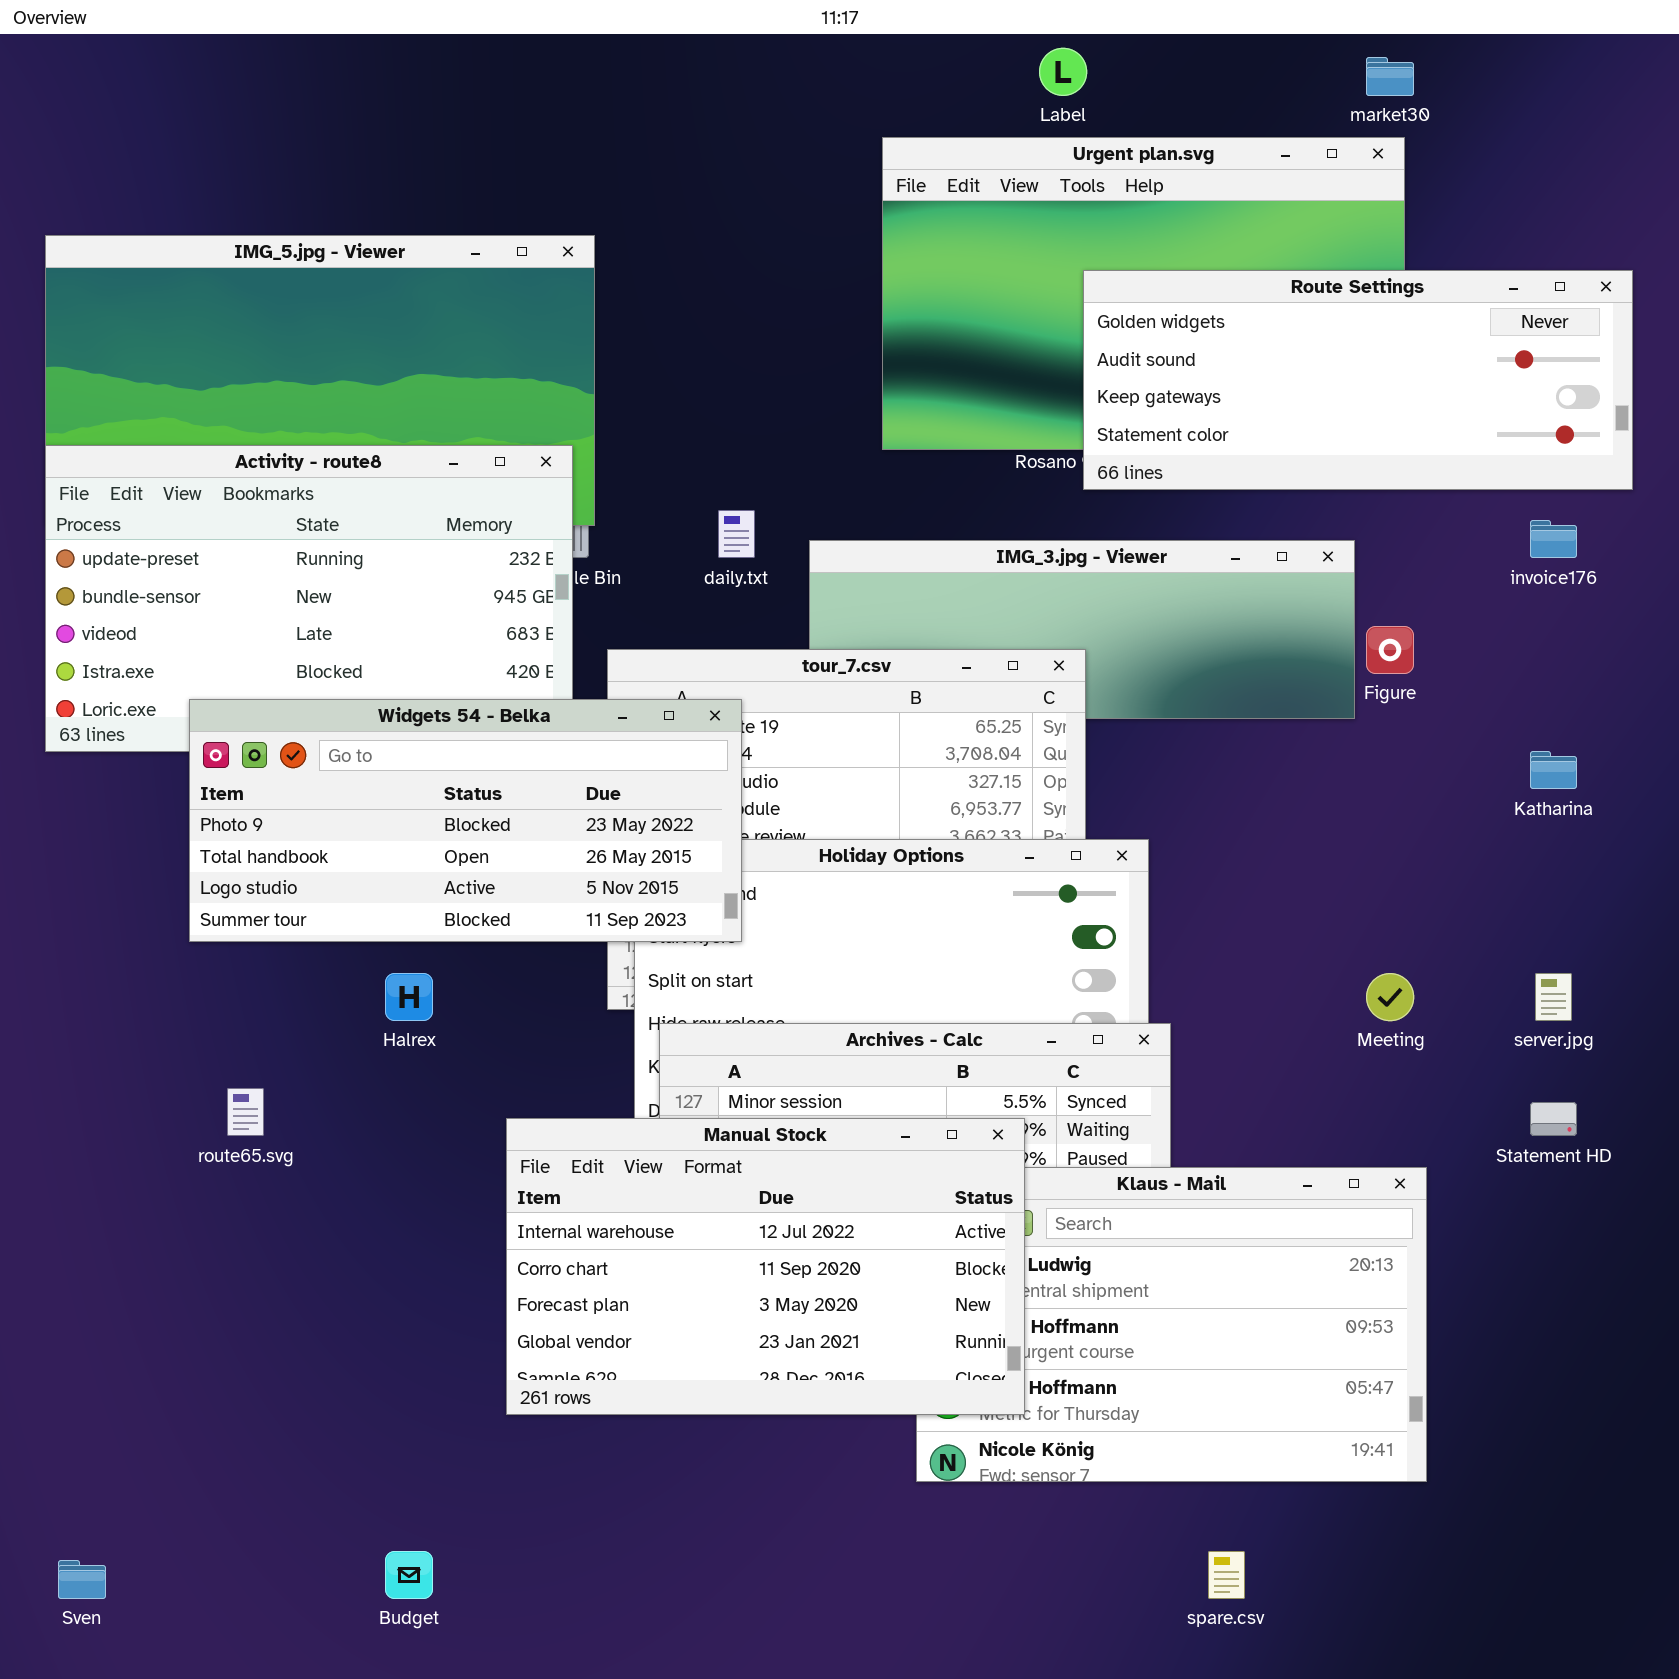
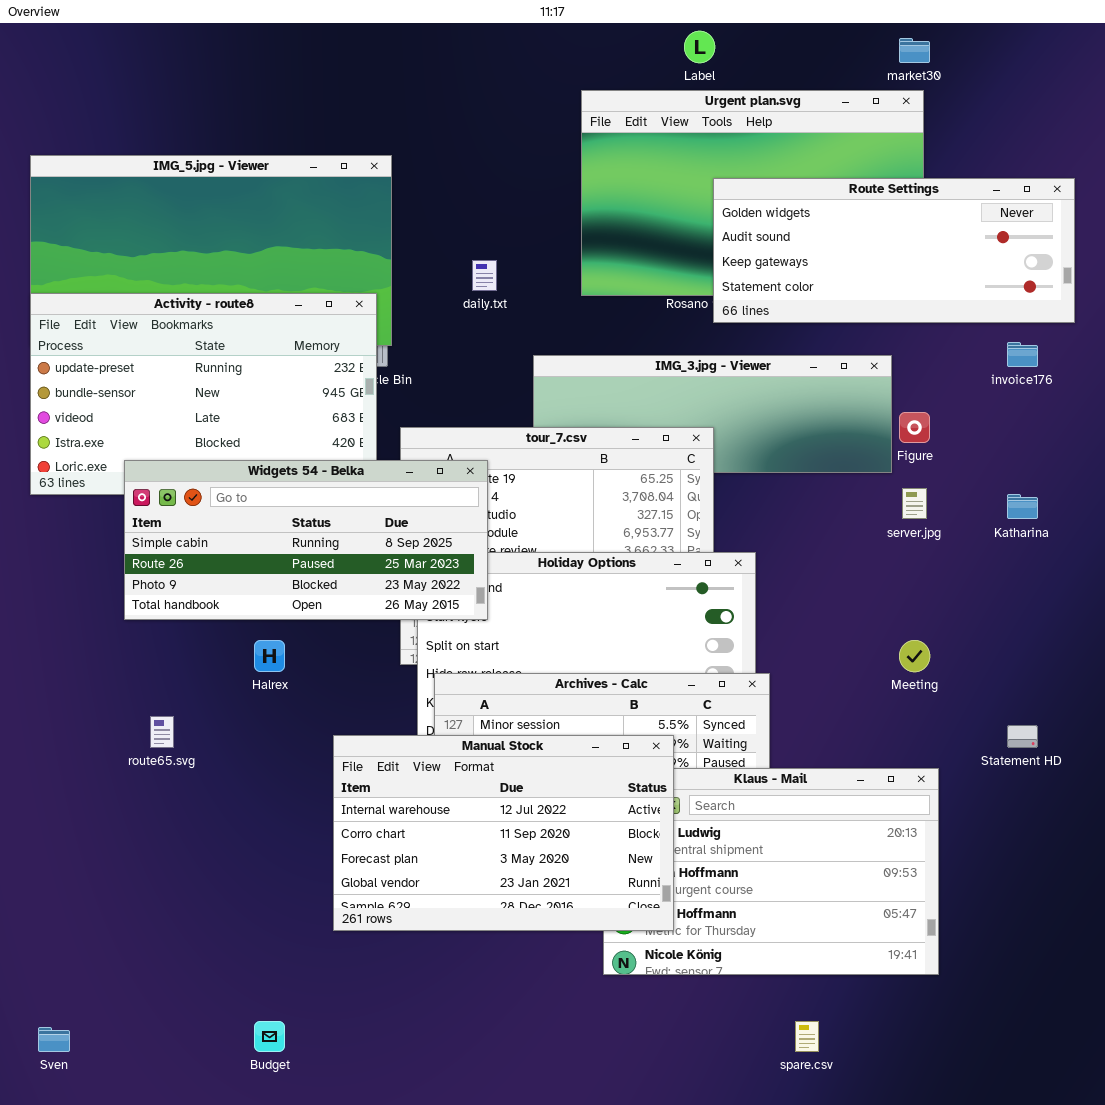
daily.txt: [718,510,755,558] -> [472,260,497,291], moved
Widgets 54 - Belka: [189,699,742,942] -> [124,460,488,620], scrolled up 2 rows
server.jpg: [1535,973,1572,1021] -> [902,488,927,519], moved

